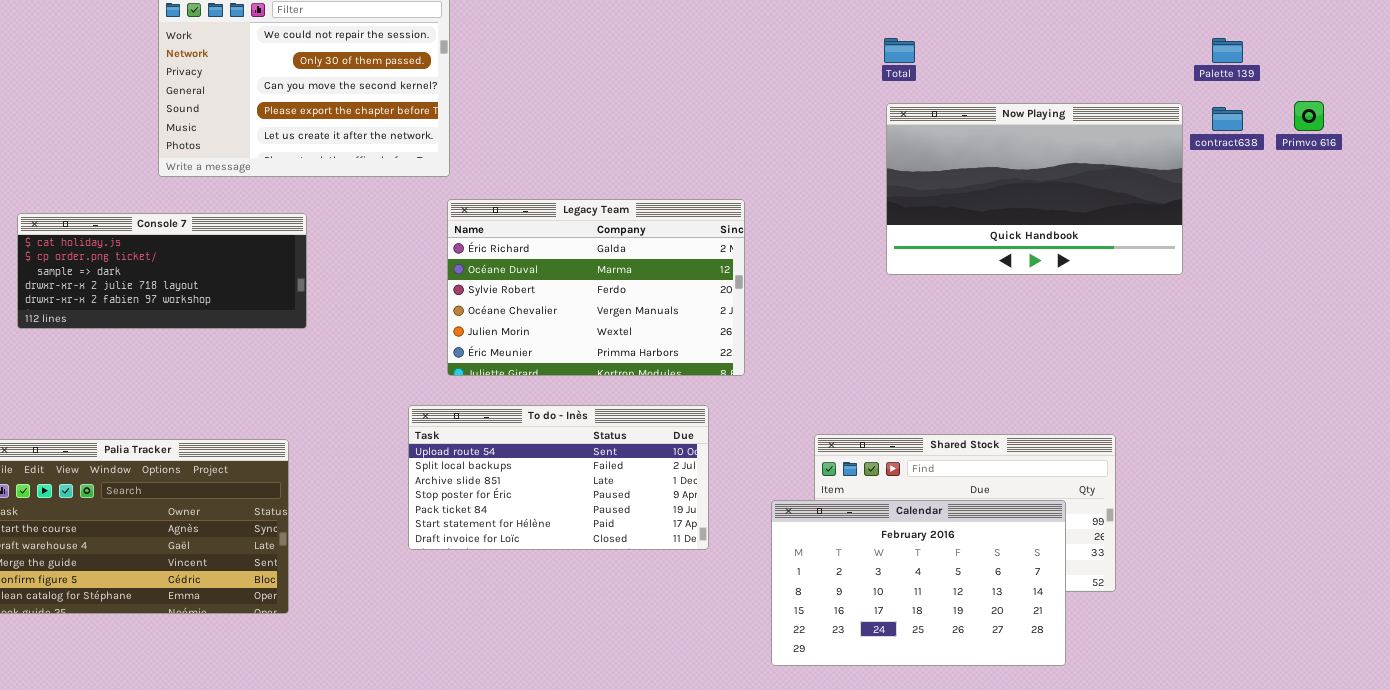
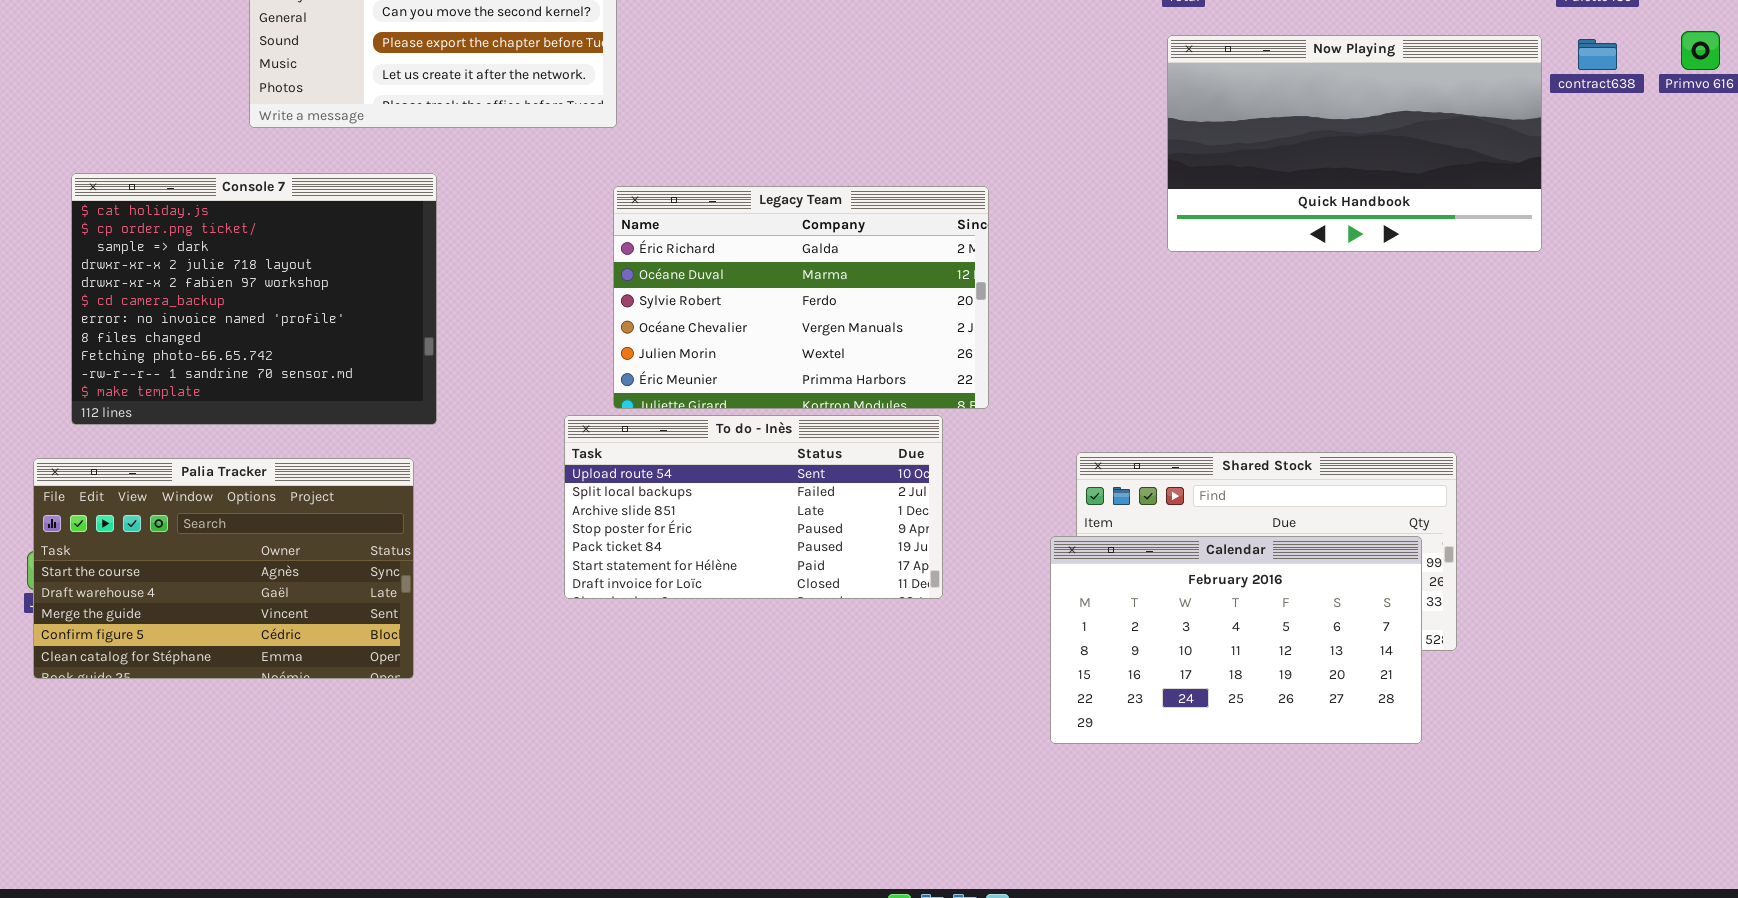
Legacy Team: [447,199,745,376] -> [613,186,989,409], moved
Console 7: [17,213,307,329] -> [71,173,437,425], resized
Calendar: [771,500,1066,666] -> [1050,536,1422,744], moved

